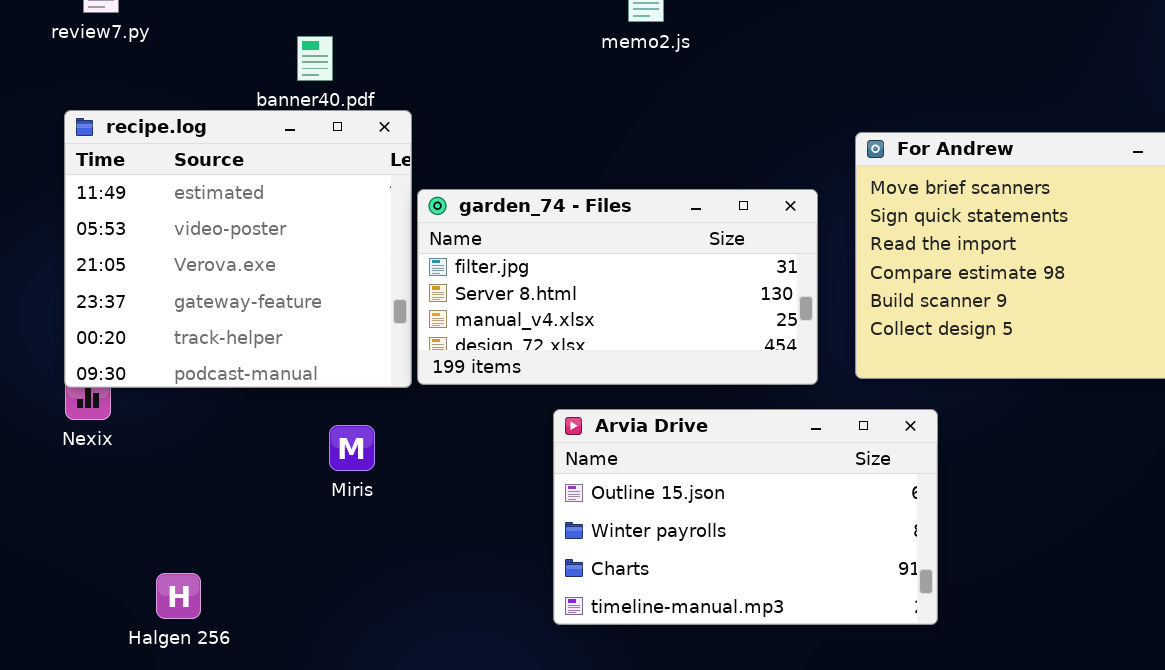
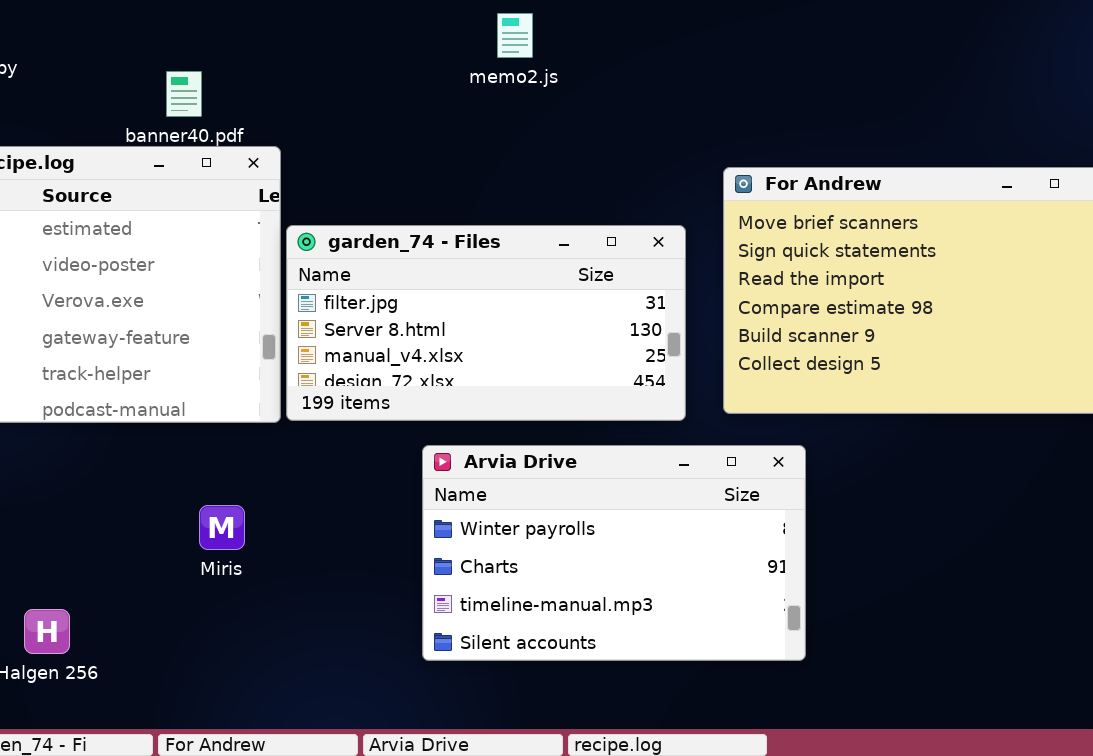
Arvia Drive: [553,409,938,625] -> [422,445,806,661], scrolled down 1 row
Miris: [329,425,375,471] -> [199,505,245,550], moved

